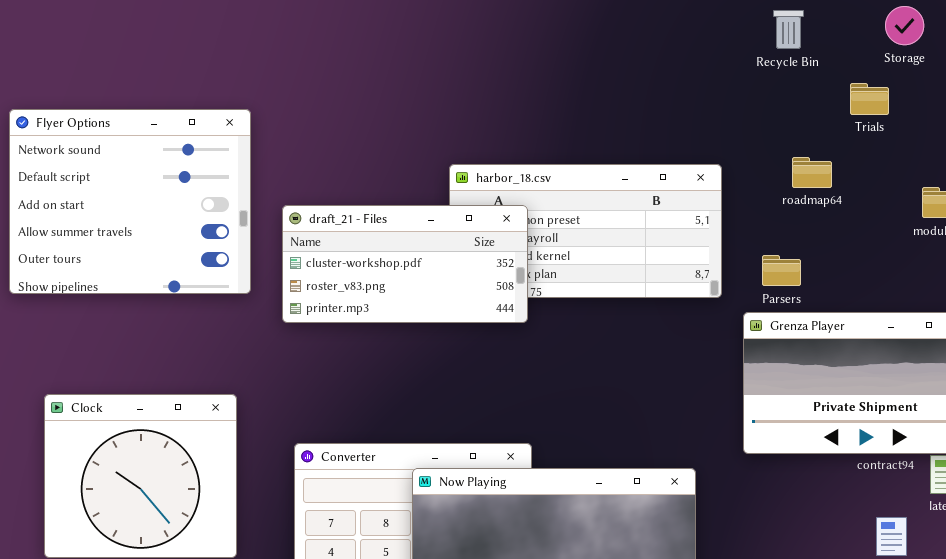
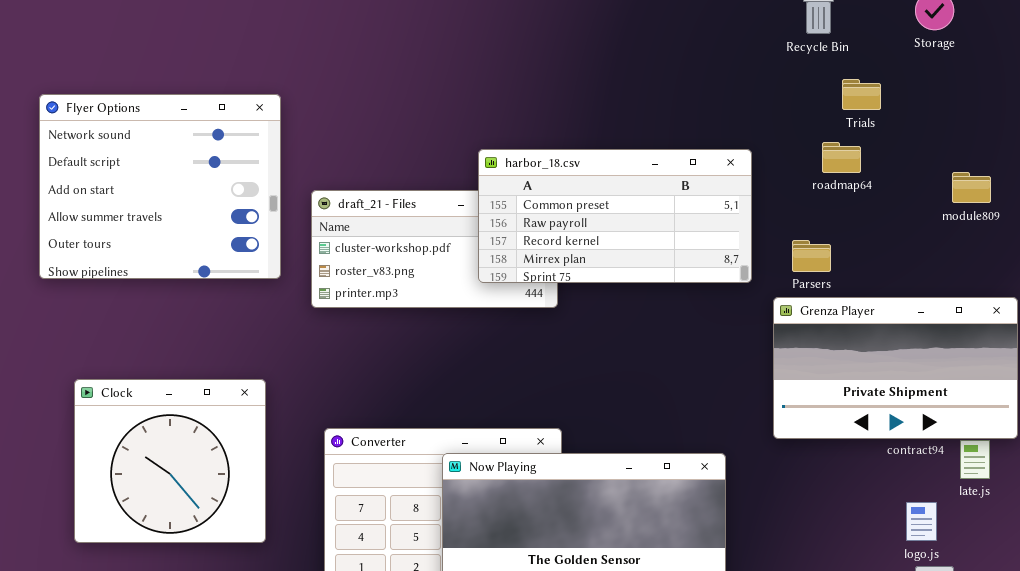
Trials: [850,83,889,115] -> [842,79,881,110], moved
harbor_18.csv: [449,164,722,298] -> [478,149,752,283], raised

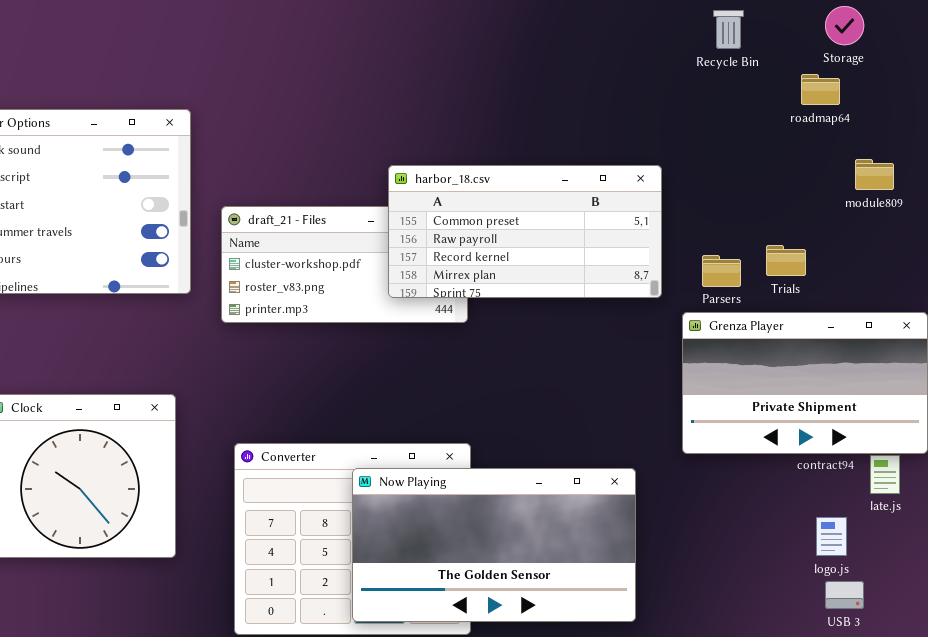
Trials: [842,79,881,110] -> [766,245,806,276], moved
roadmap64: [822,142,861,173] -> [801,74,840,105], moved
module809: [952,172,991,203] -> [855,159,894,190], moved

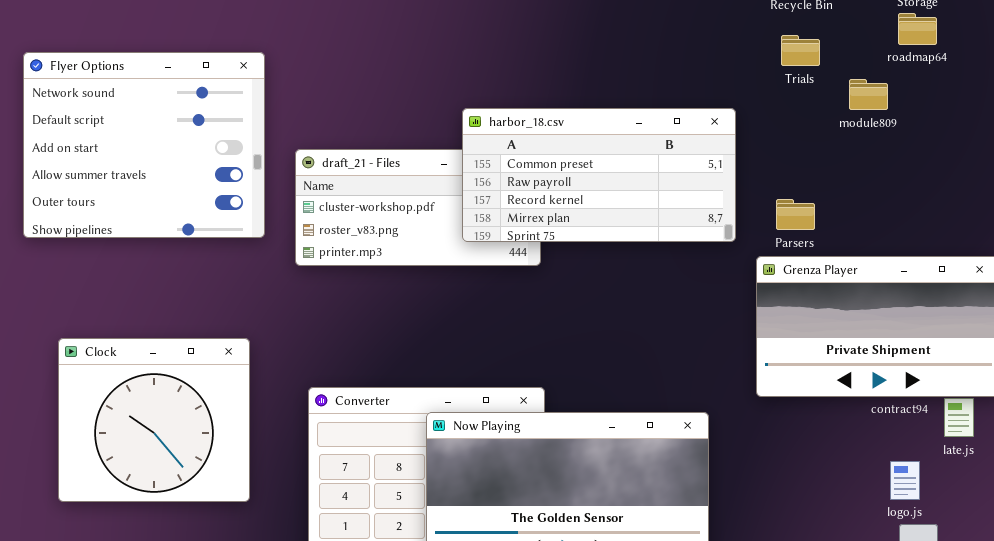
roadmap64: [801,74,840,105] -> [898,13,937,45], moved
module809: [855,159,894,190] -> [849,79,888,110], moved
Trials: [766,245,806,276] -> [781,35,820,66], moved

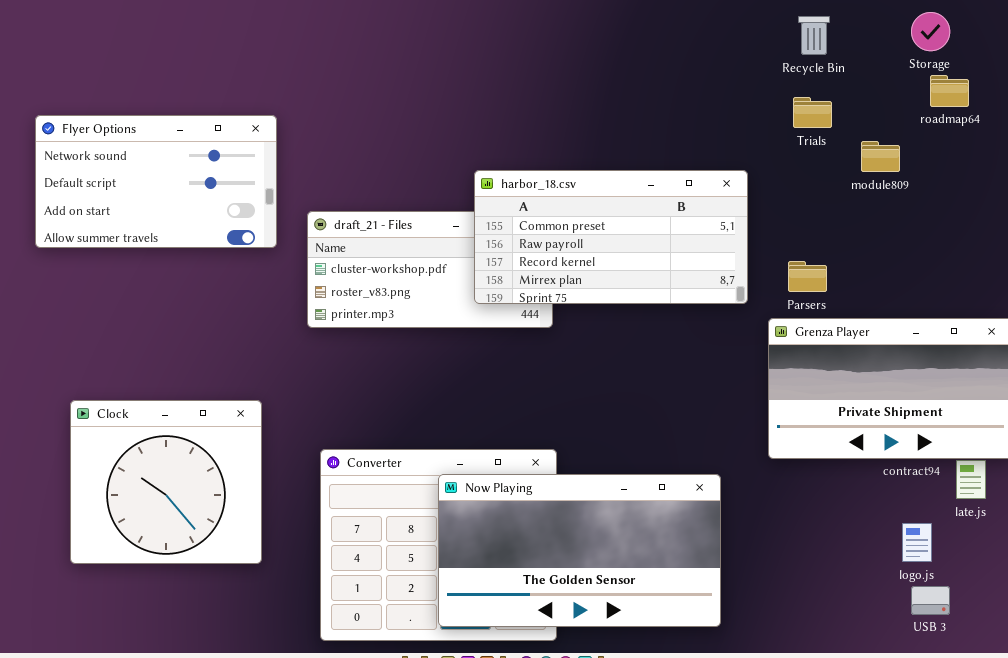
roadmap64: [898,13,937,45] -> [930,75,969,107], moved
Flyer Options: [23,52,265,238] -> [35,115,277,248], resized

